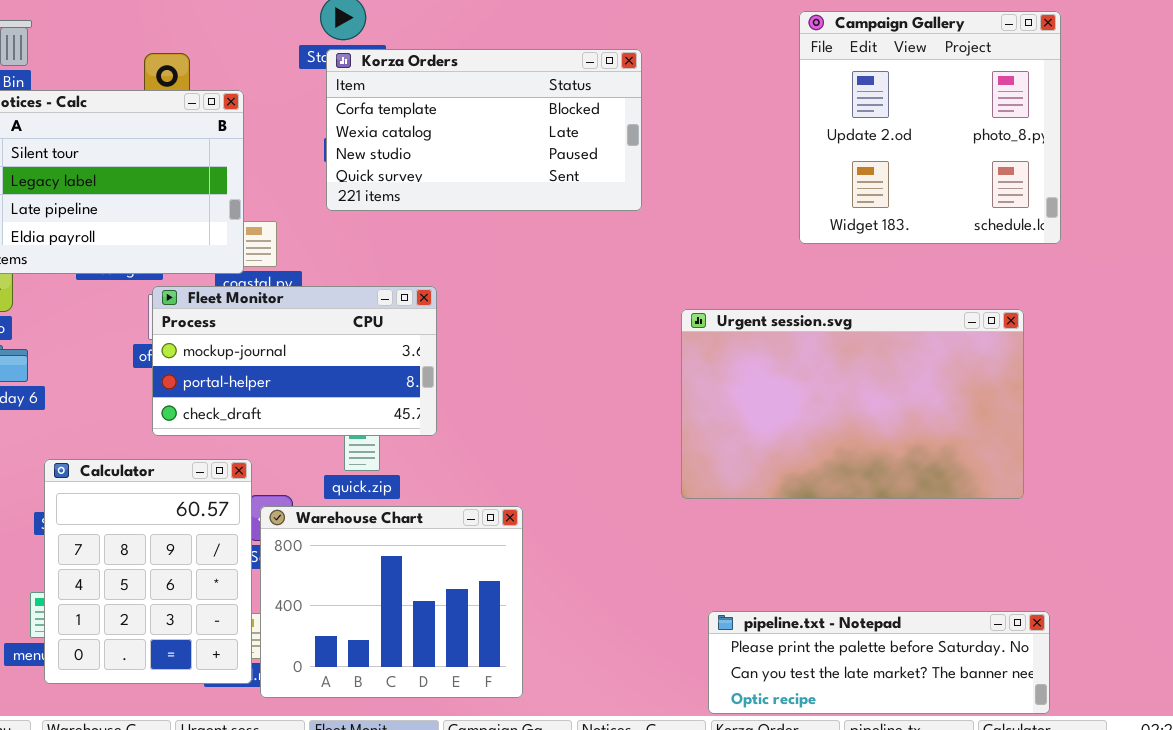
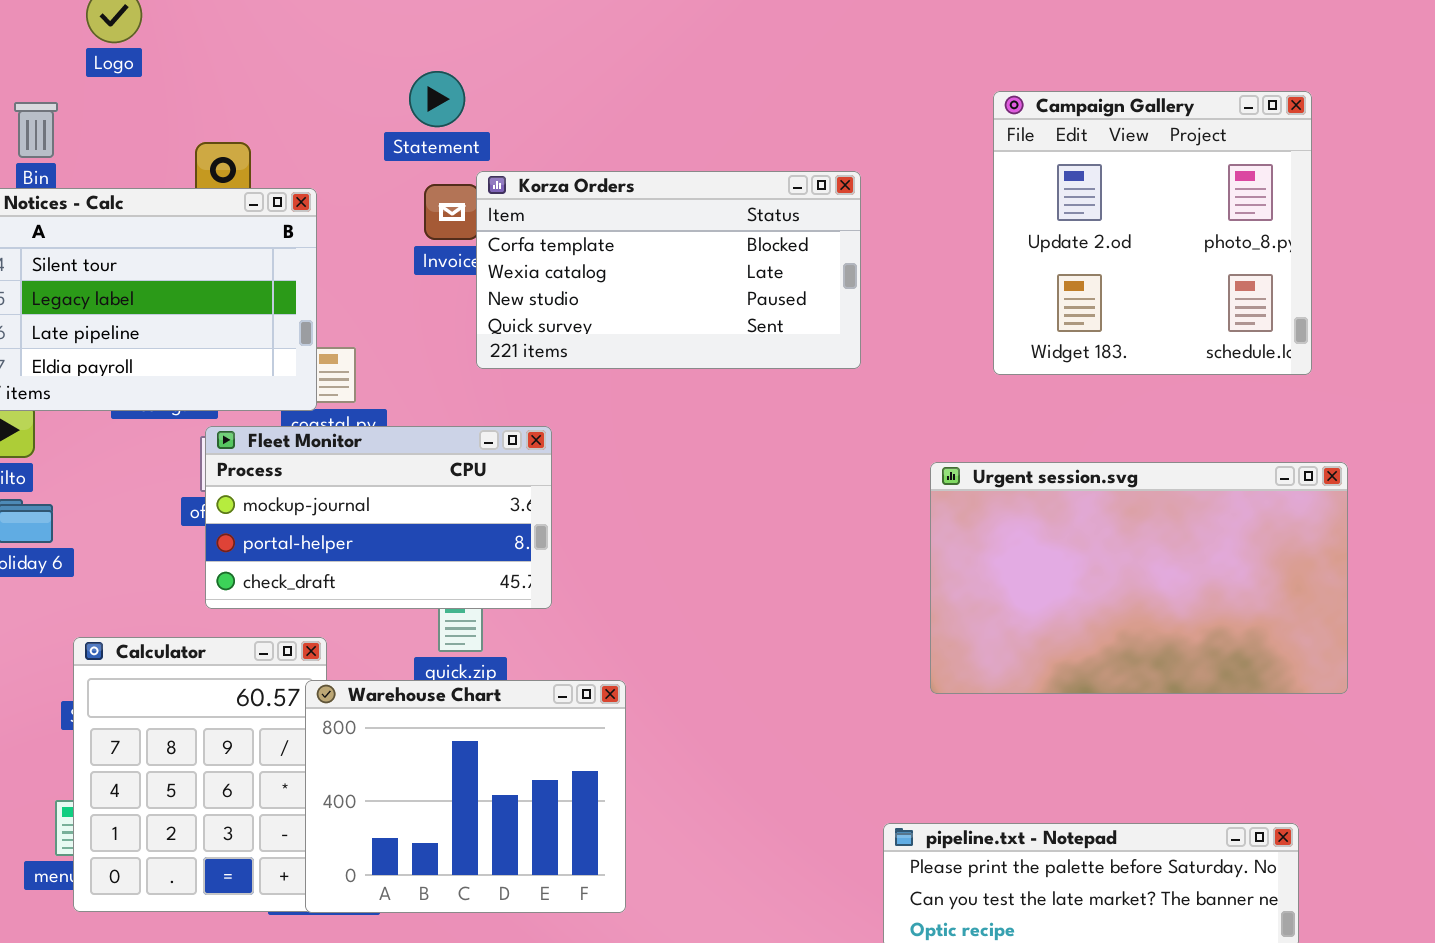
Korza Orders: [326,49,642,211] -> [476,171,861,369], moved
Urgent session.svg: [681,309,1024,499] -> [930,462,1348,694], moved
Warehouse Chart: [260,506,523,698] -> [305,680,626,913], moved

